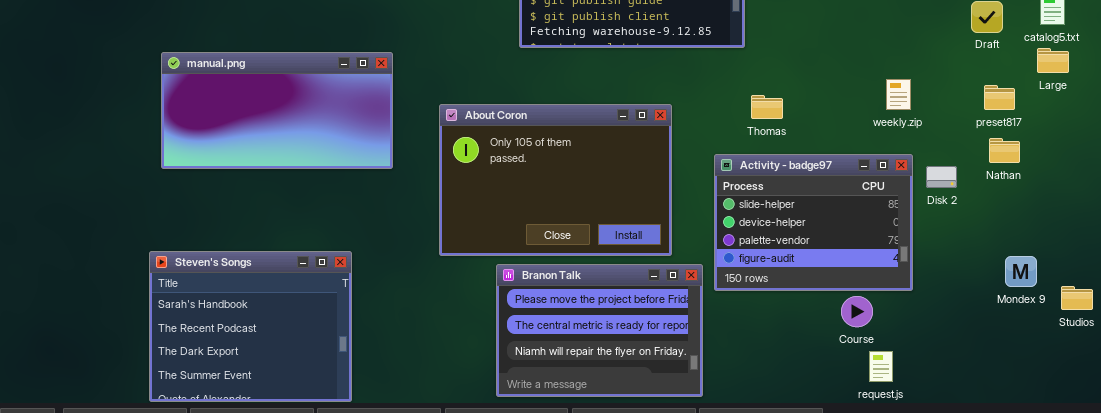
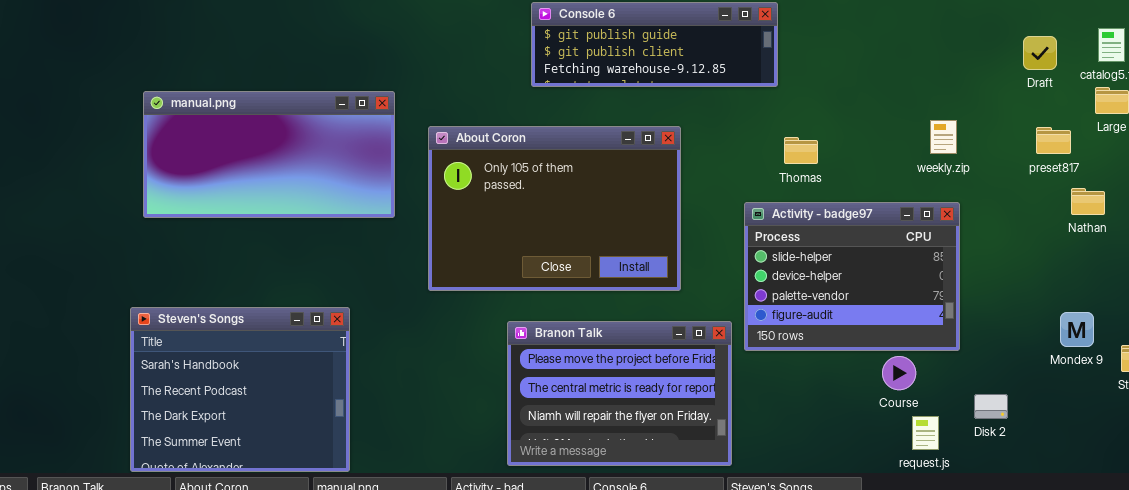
About Coron: [439,104,672,256] -> [428,126,681,291], moved
Nathan: [989,138,1020,163] -> [1071,188,1105,215], moved
Disk 2: [926,166,957,188] -> [974,394,1008,419], moved

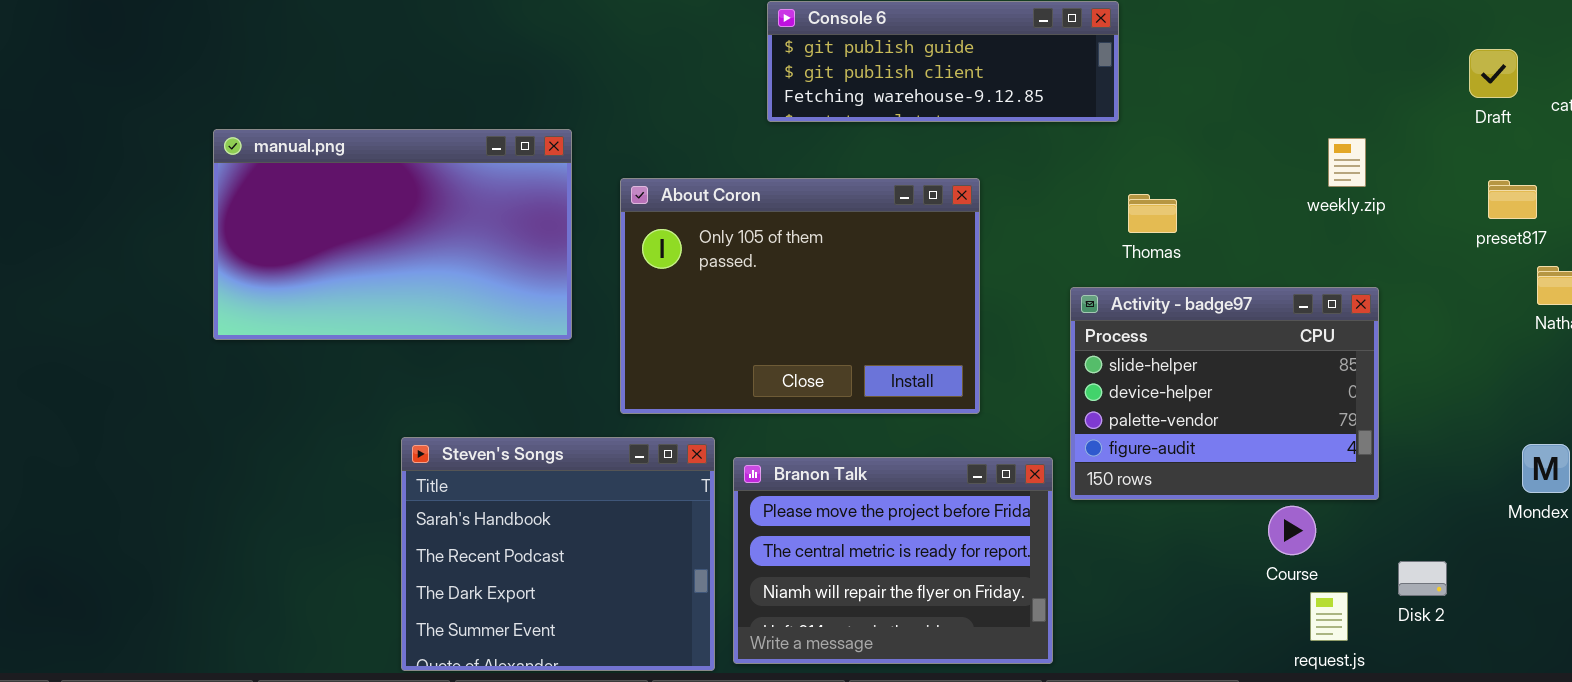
manual.png: [143,91,395,218] -> [213,129,572,340], resized
weekly.zip: [930,120,957,154] -> [1328,138,1366,187], moved
Steven's Songs: [130,307,350,472] -> [401,437,715,671], moved

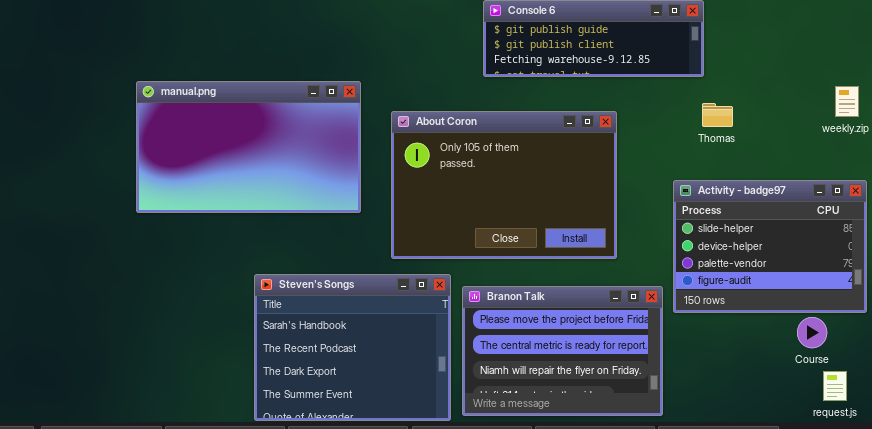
Thomas: [1128,194,1177,233] -> [702,103,733,127], moved

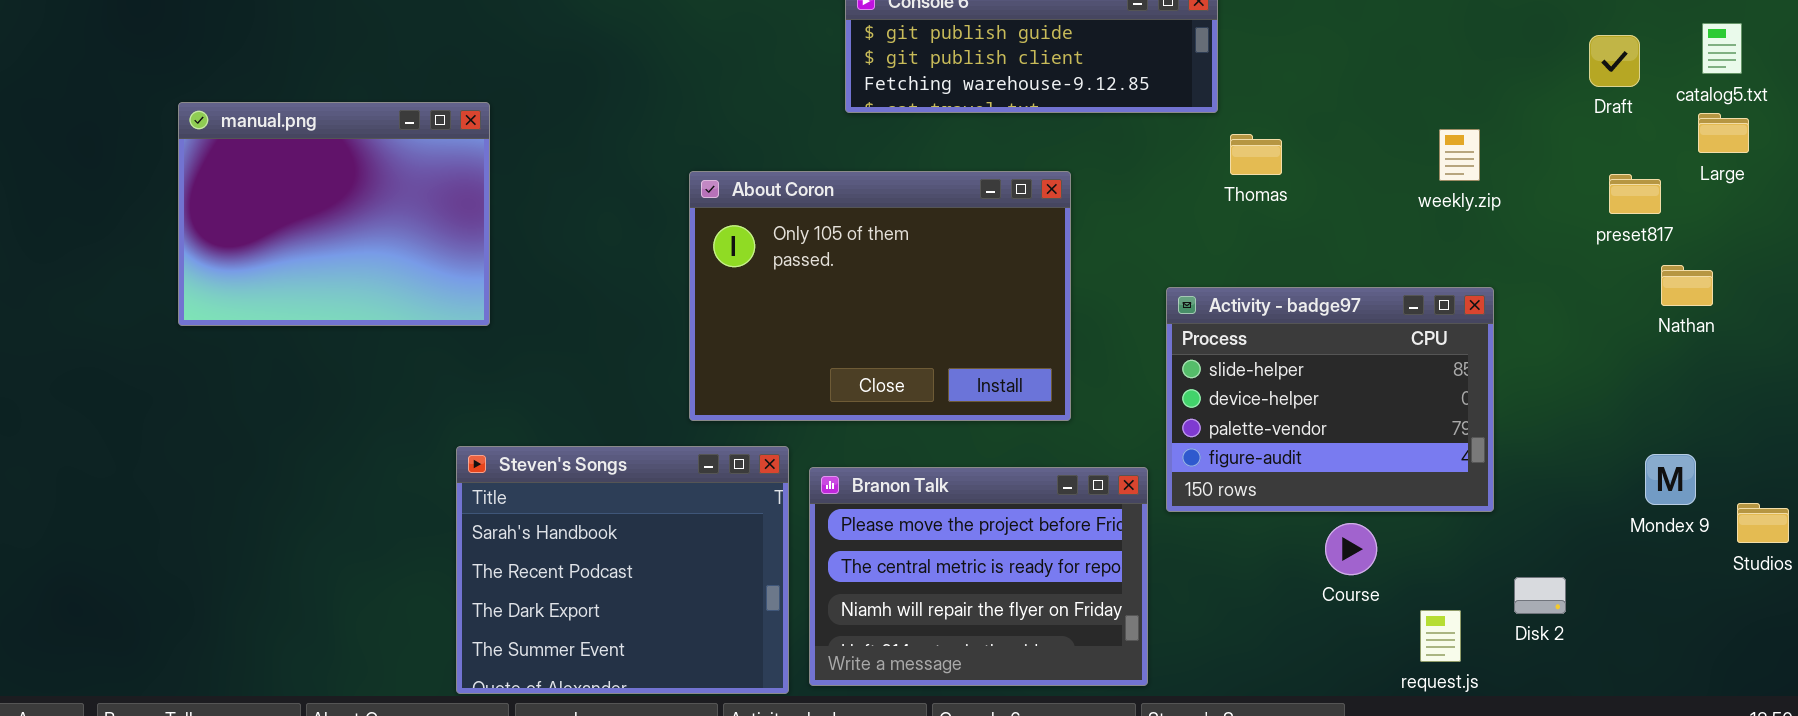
manual.png: [136,81,361,213] -> [178,102,490,326], moved, resized
Thomas: [702,103,733,127] -> [1230,134,1282,175], moved
Course: [797,317,827,348] -> [1325,523,1377,575], moved

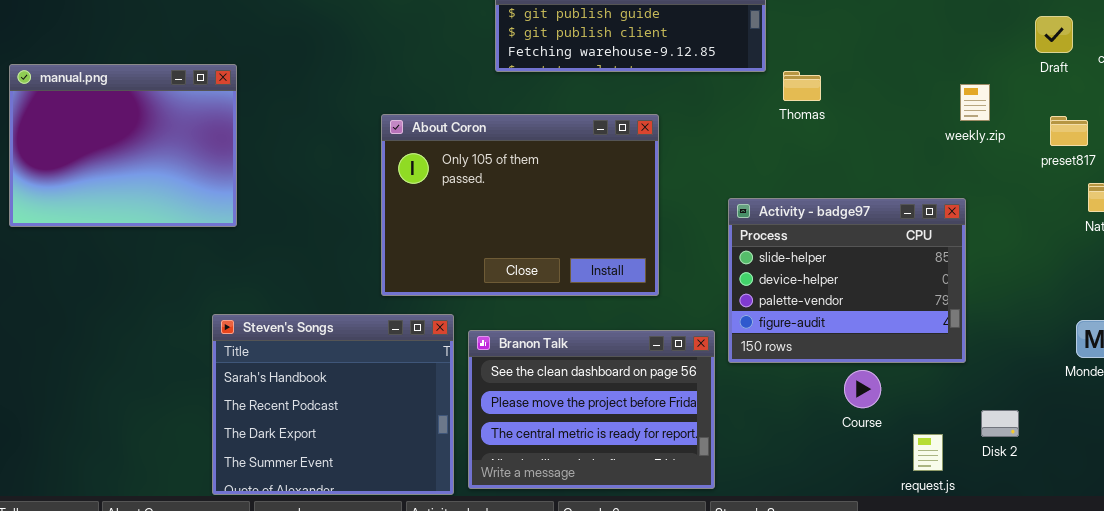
weekly.zip: [1439,129,1480,181] -> [960,84,990,121], moved
Thomas: [1230,134,1282,175] -> [783,71,821,101], moved
Branon Talk: [809,467,1148,686] -> [468,330,715,489], scrolled up 1 row

